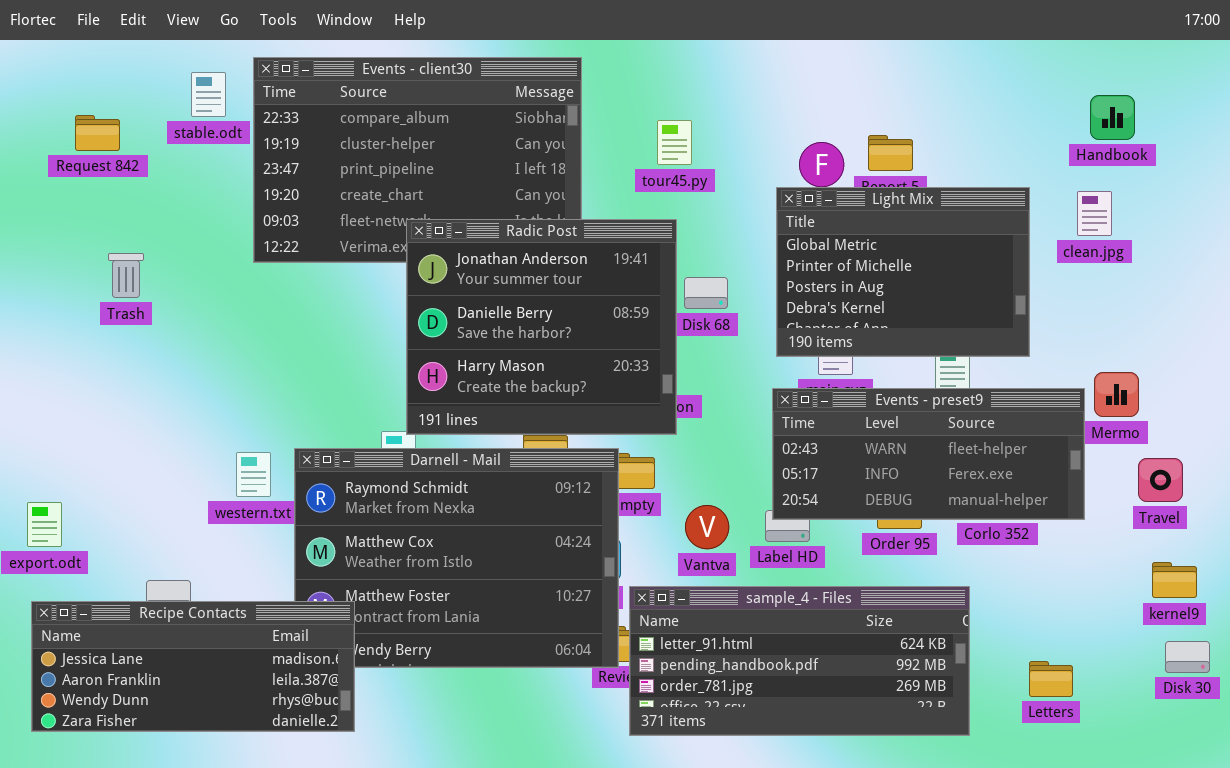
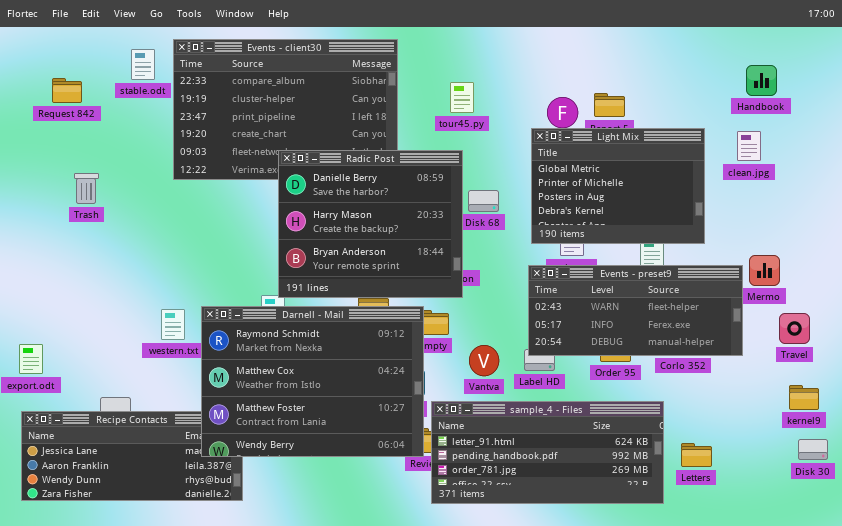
Radic Post: [406,219,677,435] -> [278,150,463,298], scrolled down 1 row
Darnell - Mail: [294,448,619,668] -> [201,306,424,457], raised
Letters: [1029,661,1073,697] -> [681,443,712,467], moved

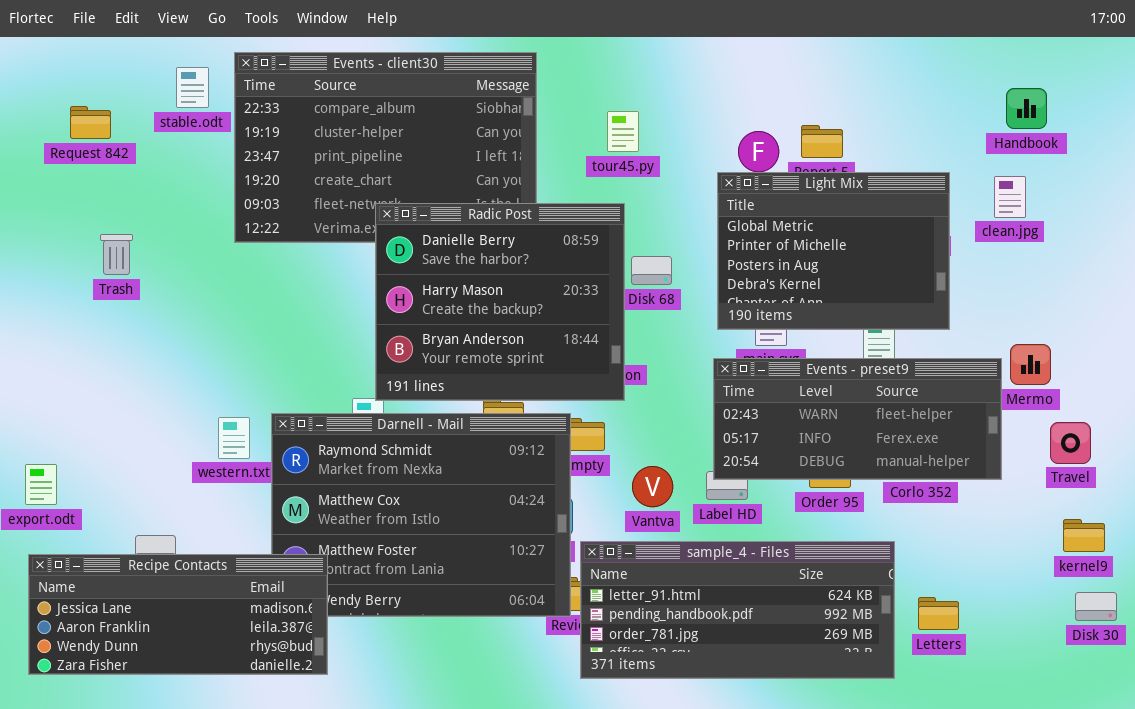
Recipe Contacts: [21,411,243,501] -> [28,554,328,675], raised

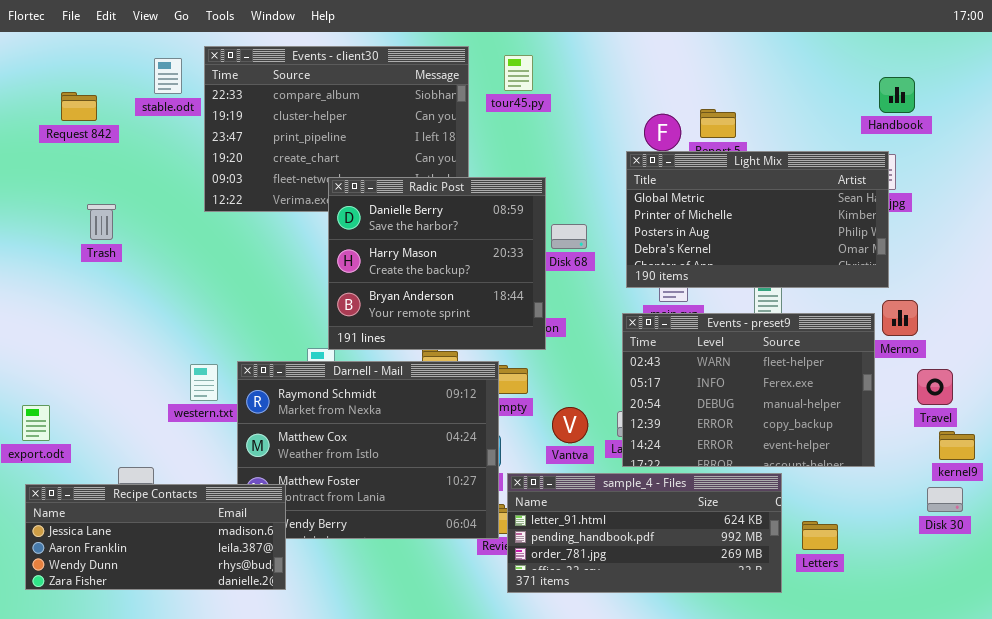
tour45.py: [607,111,639,152] -> [504,55,533,91], moved
Light Mix: [717,172,950,330] -> [626,151,889,288], resized
Events - preset9: [713,358,1002,480] -> [622,313,875,467], resized
kernel9: [1063,519,1105,552] -> [939,431,975,460], moved
Disk 30: [1075,592,1117,621] -> [927,487,963,512], moved

